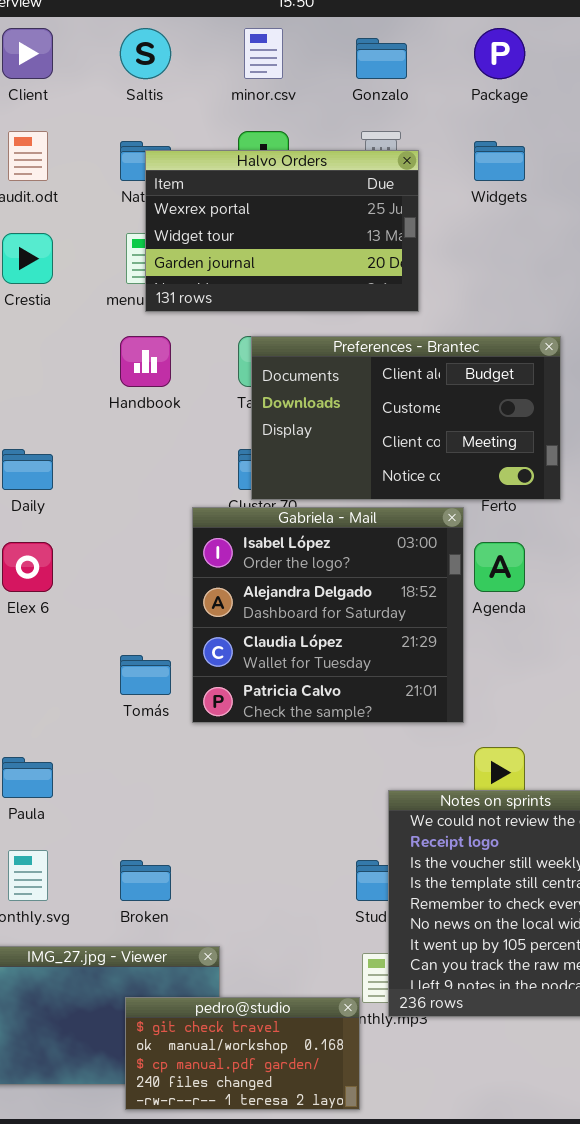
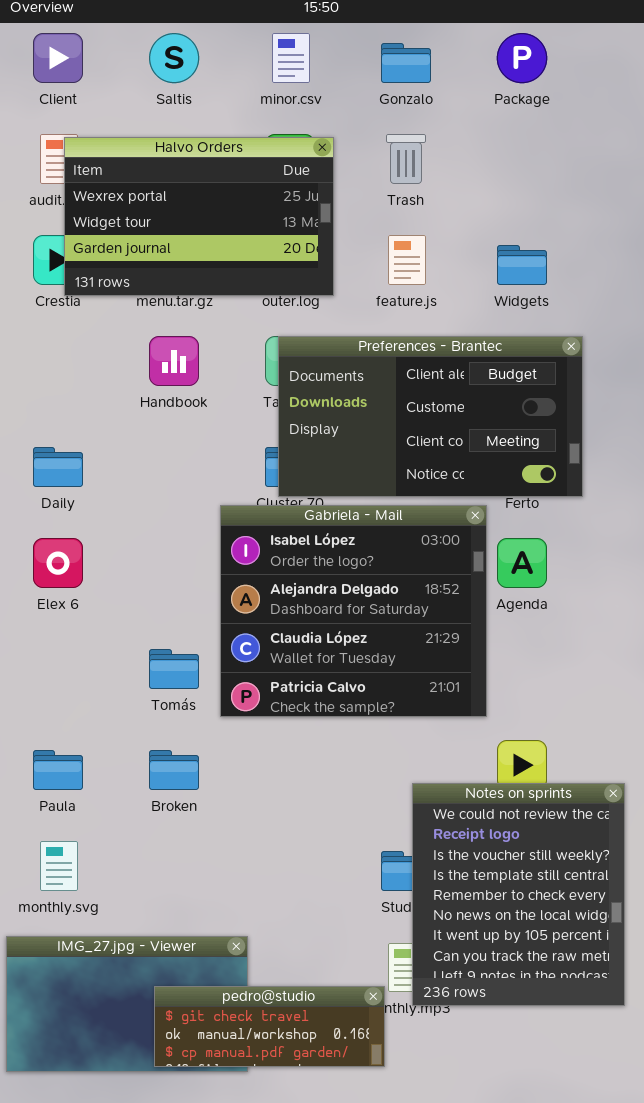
Widgets: [474,141,525,181] -> [497,245,547,285], moved
Halvo Orders: [145,150,419,312] -> [64,137,334,296], moved
Broken: [120,860,171,901] -> [149,750,199,790], moved
pedro@studio: [125,997,360,1110] -> [154,986,385,1067], resized

